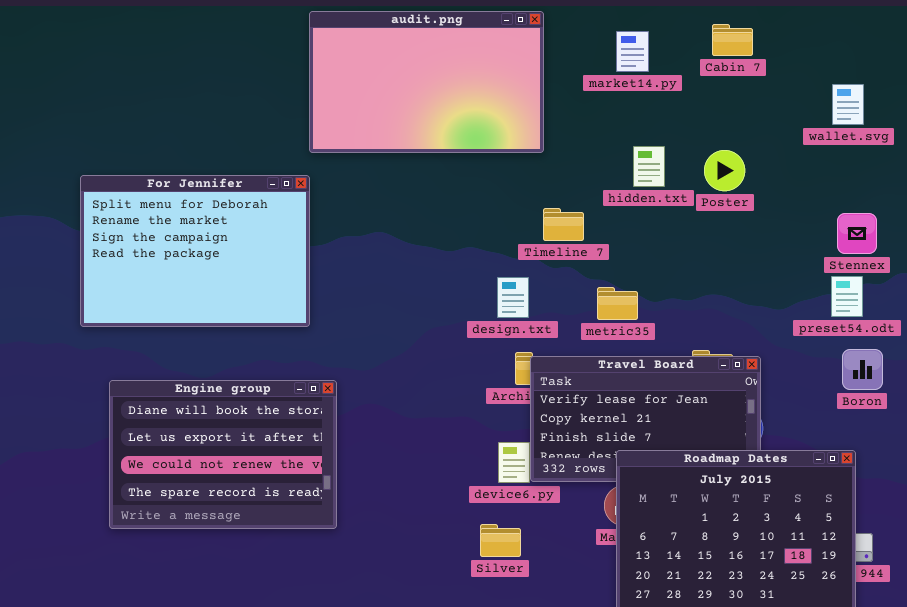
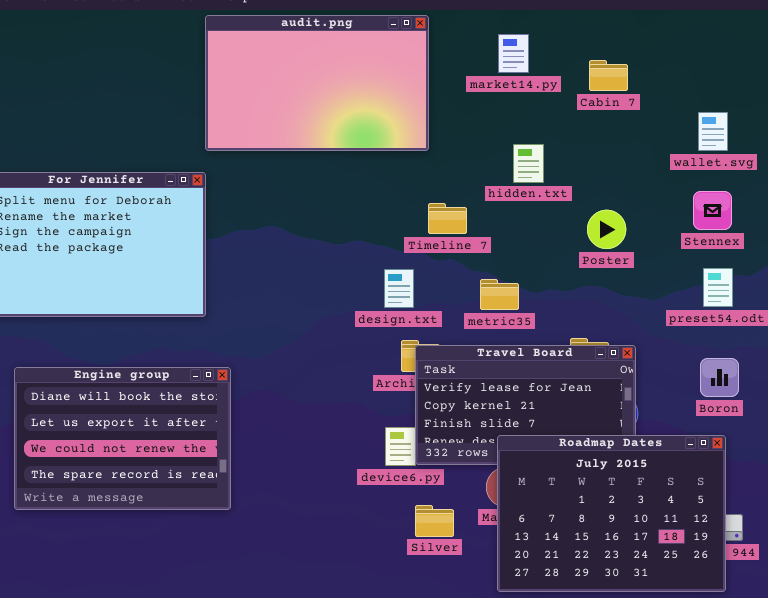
Cabin 7: [712,24,753,56] -> [589,60,628,91], moved
wallet.svg: [832,84,864,125] -> [698,112,728,151], moved
Poster: [704,150,745,191] -> [587,210,626,249], moved
Stennex: [837,213,877,254] -> [693,191,732,230], moved
Boron: [842,349,883,390] -> [700,358,739,397], moved
Silver: [480,524,521,557] -> [415,505,454,537], moved

